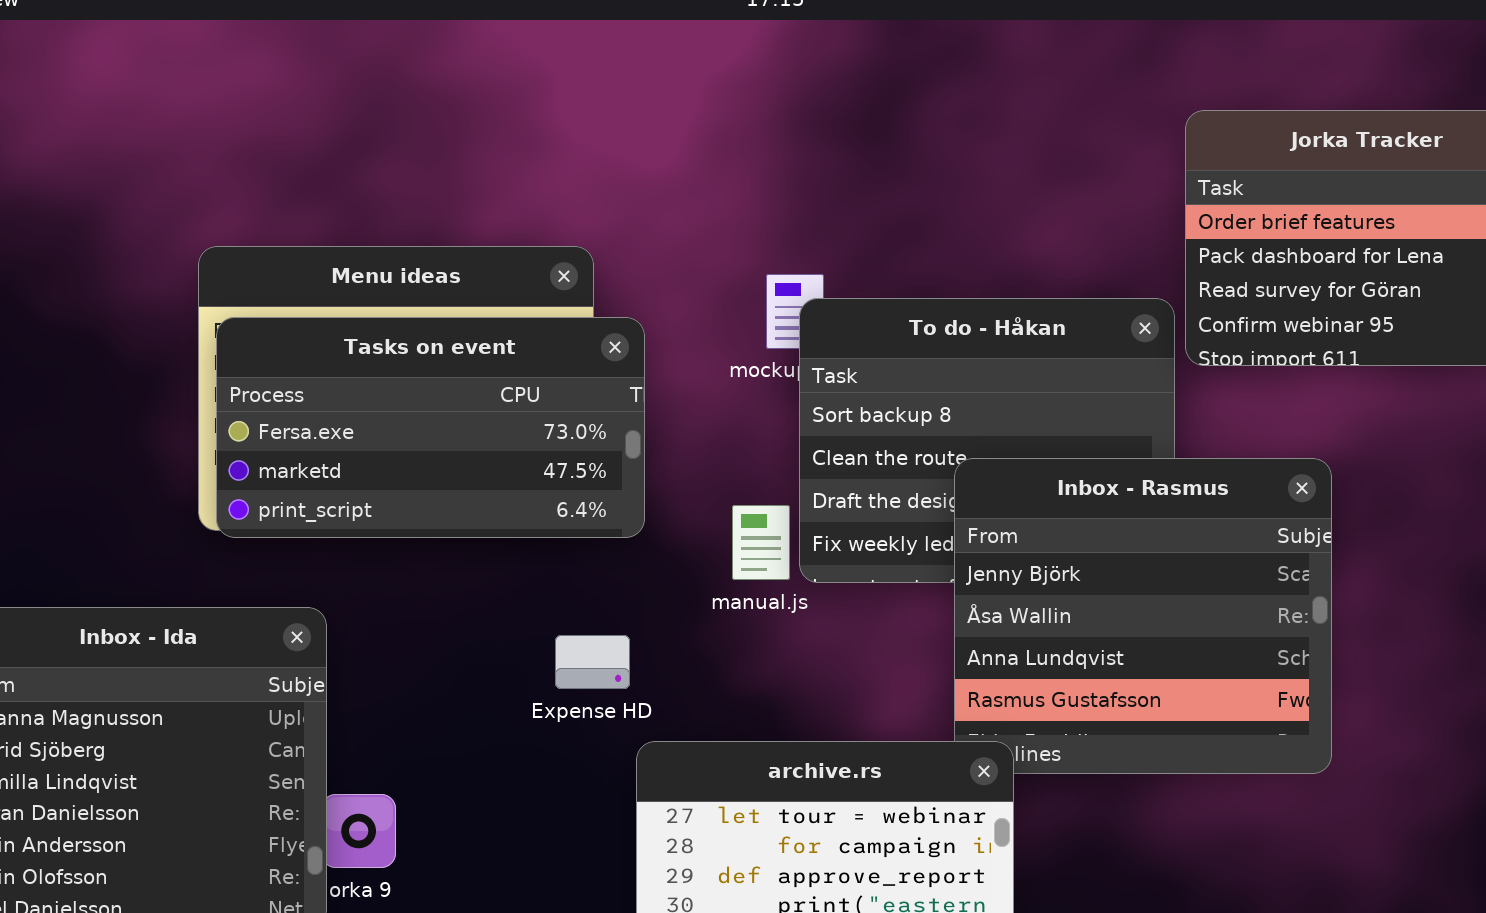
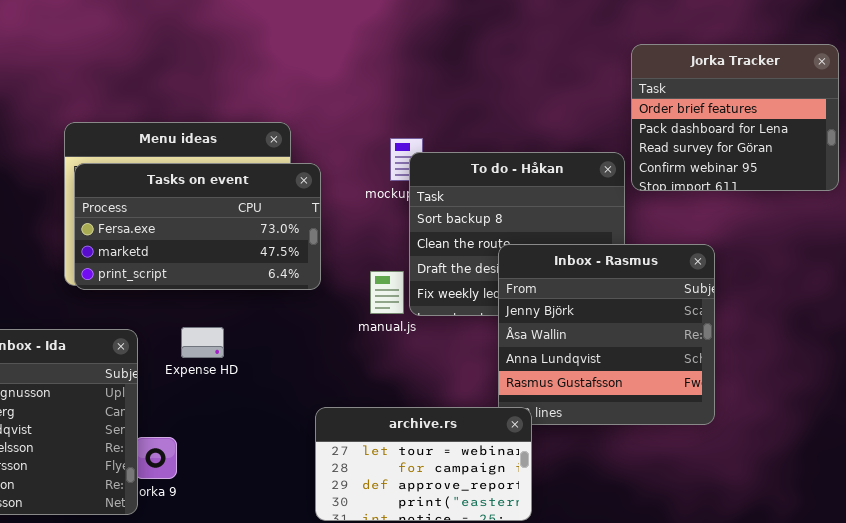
Expense HD: [555,635,630,689] -> [181,327,224,358], moved

